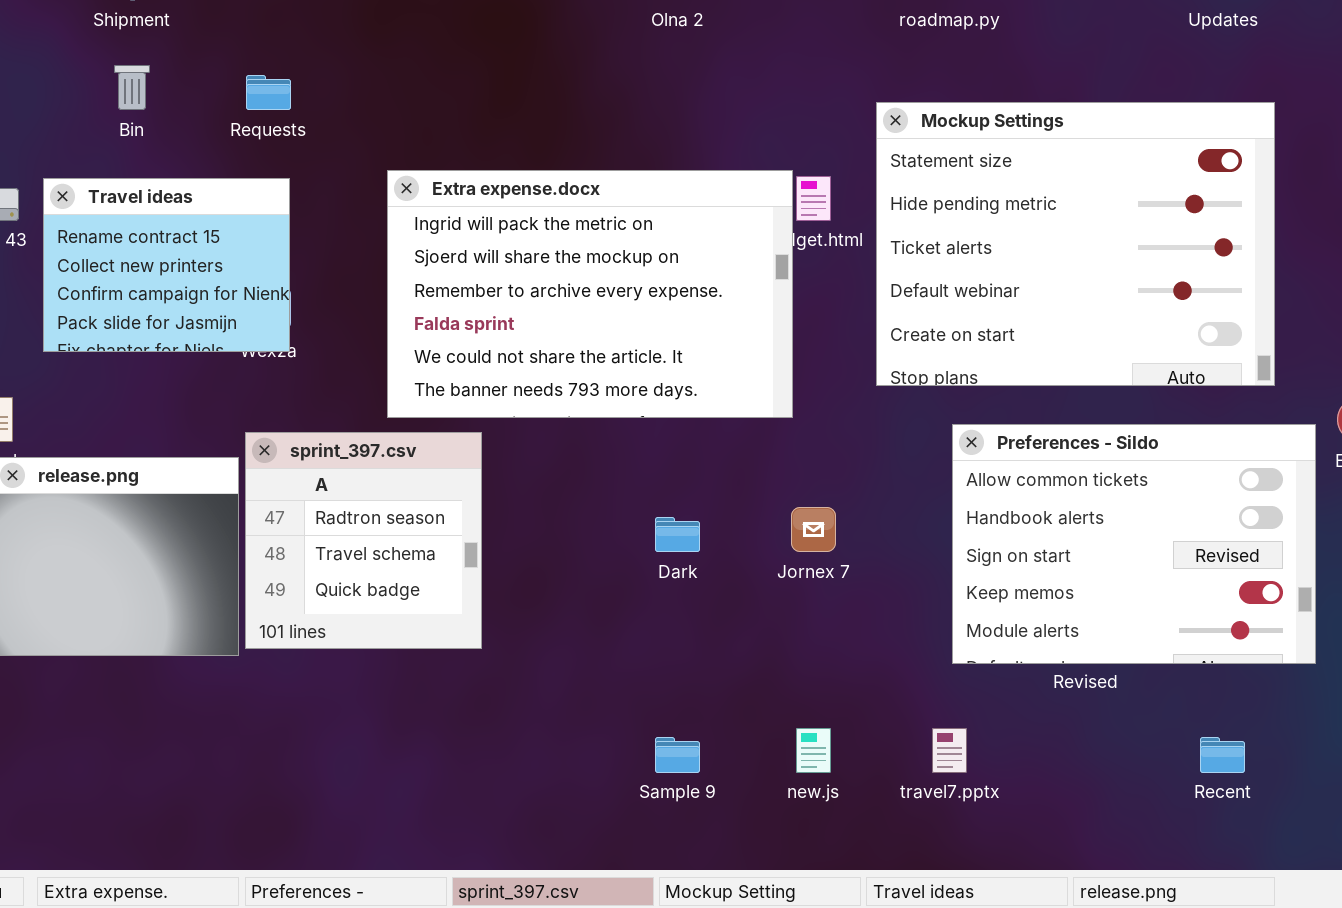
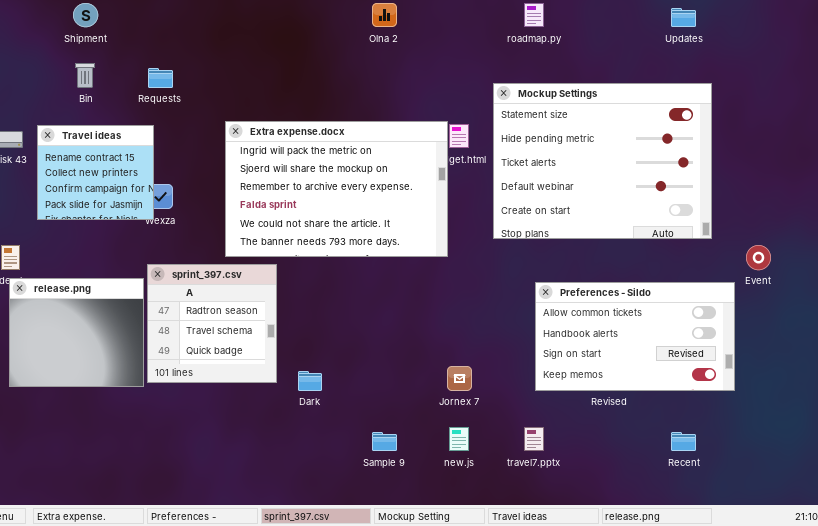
Travel ideas: [43,178,290,352] -> [37,125,154,220], resized
Preferences - Sildo: [952,424,1316,664] -> [535,282,735,391], resized
Jornex 7: [791,507,836,552] -> [447,366,472,391], moved
Dark: [655,517,700,552] -> [298,371,322,391], moved

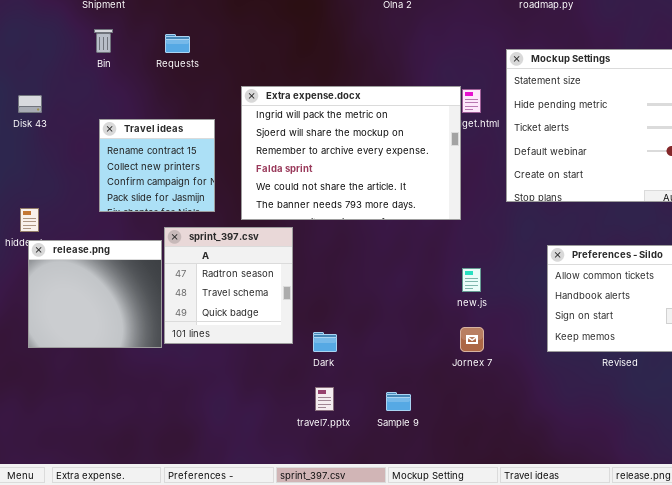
Travel ideas: [37,125,154,220] -> [99,119,215,212], moved
new.js: [449,427,469,451] -> [462,268,481,292], moved
travel7.pptx: [524,427,544,451] -> [315,387,334,411], moved

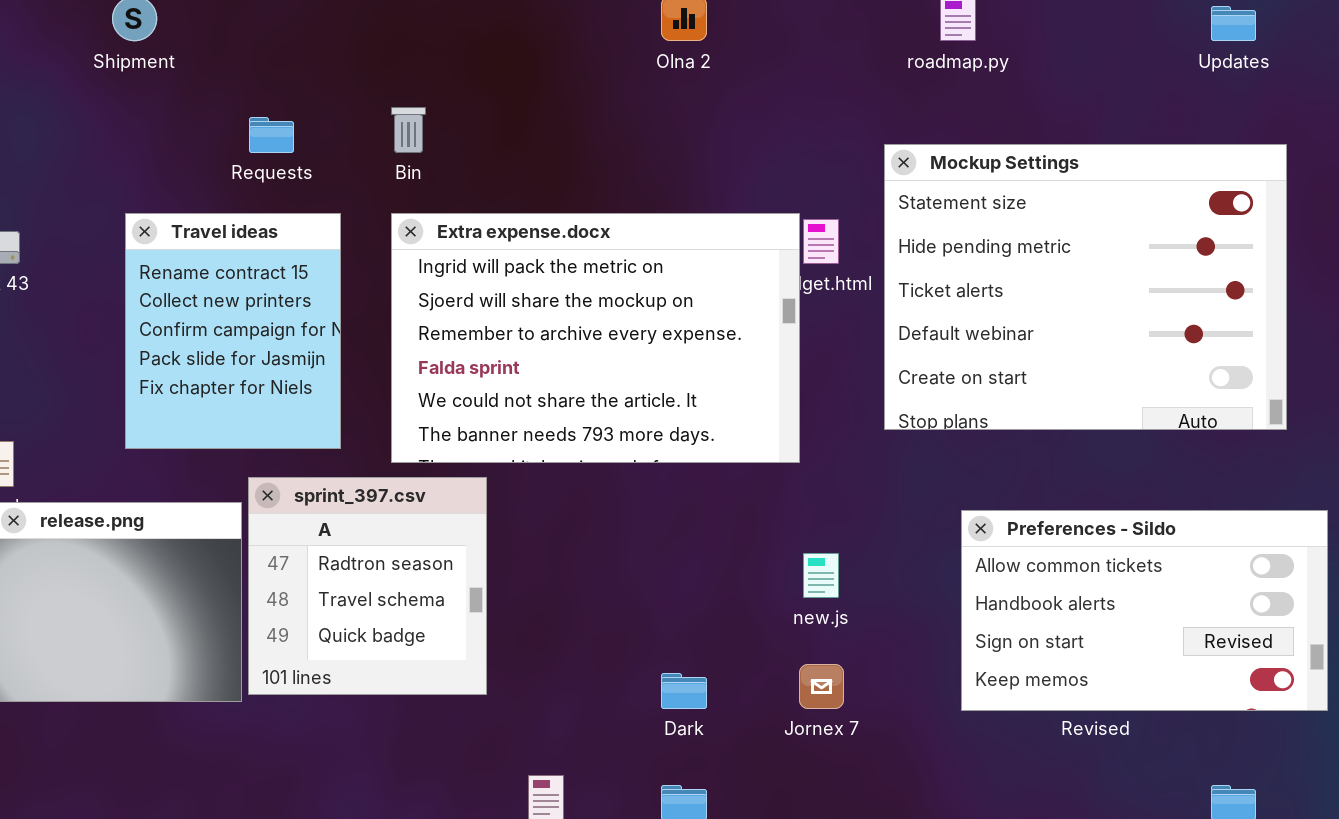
Bin: [94,29,113,53] -> [391,107,426,153], moved
Travel ideas: [99,119,215,212] -> [125,213,341,449], resized
Dark: [313,332,337,352] -> [661,673,707,709], moved

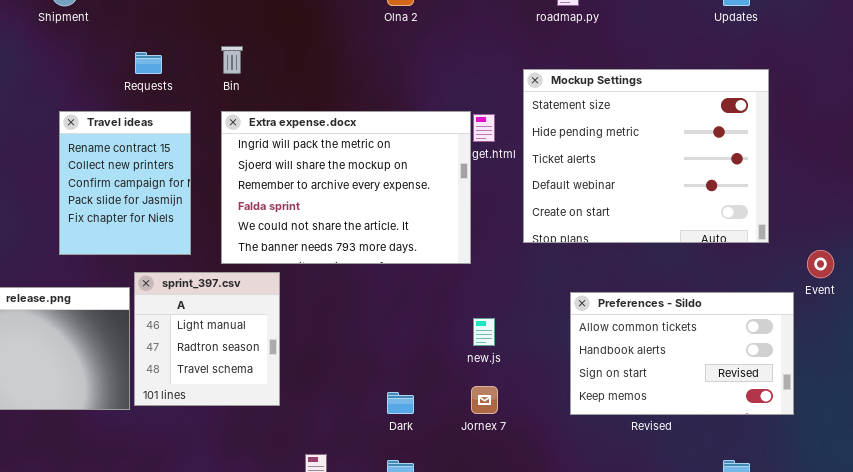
sprint_397.csv: [248,477,487,695] -> [134,272,280,406], scrolled up 1 row

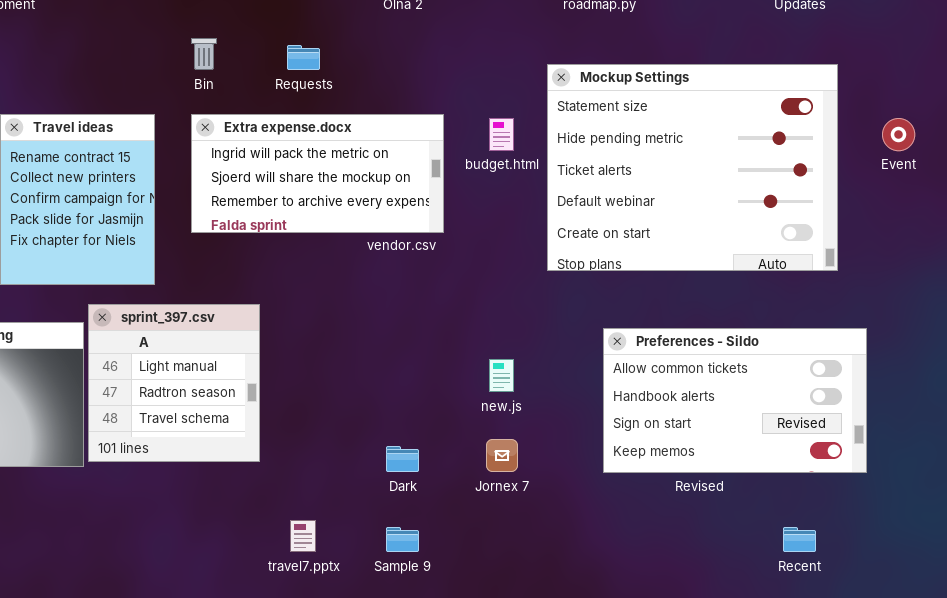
Requests: [135,52,162,74] -> [287,45,320,70], moved
Extra expense.docx: [221,111,471,264] -> [191,114,444,233], resized
Event: [807,250,834,278] -> [882,118,915,151], moved

